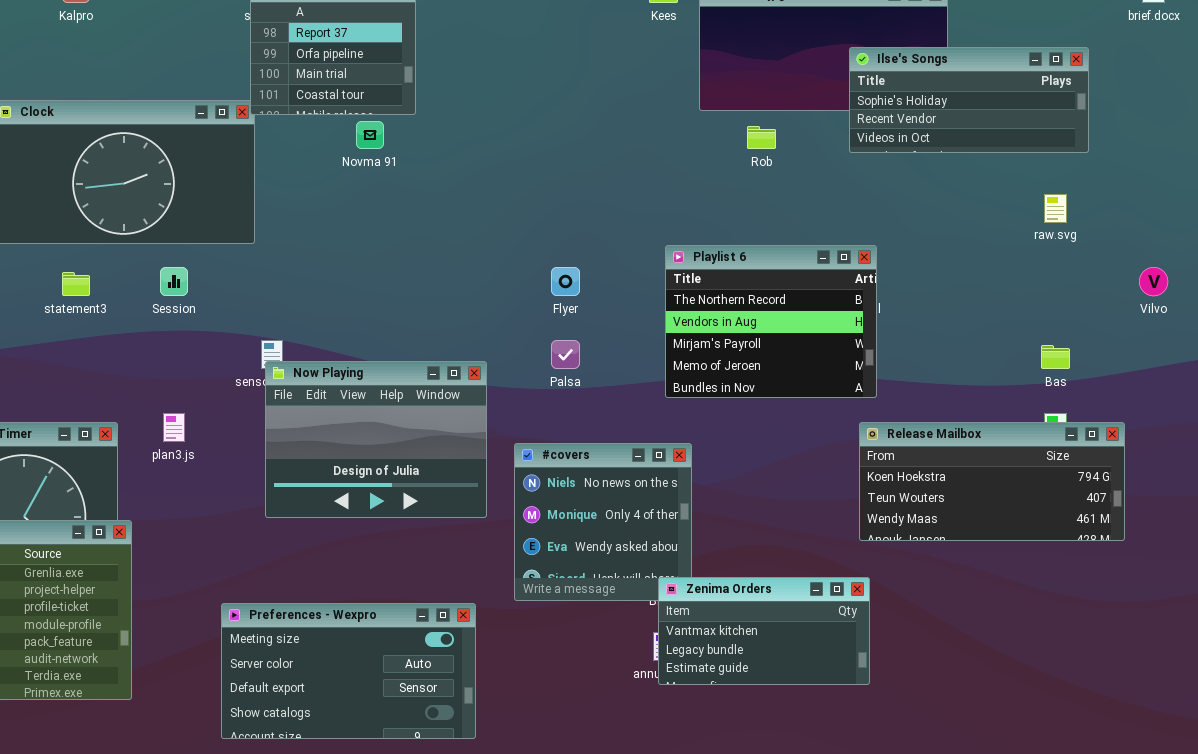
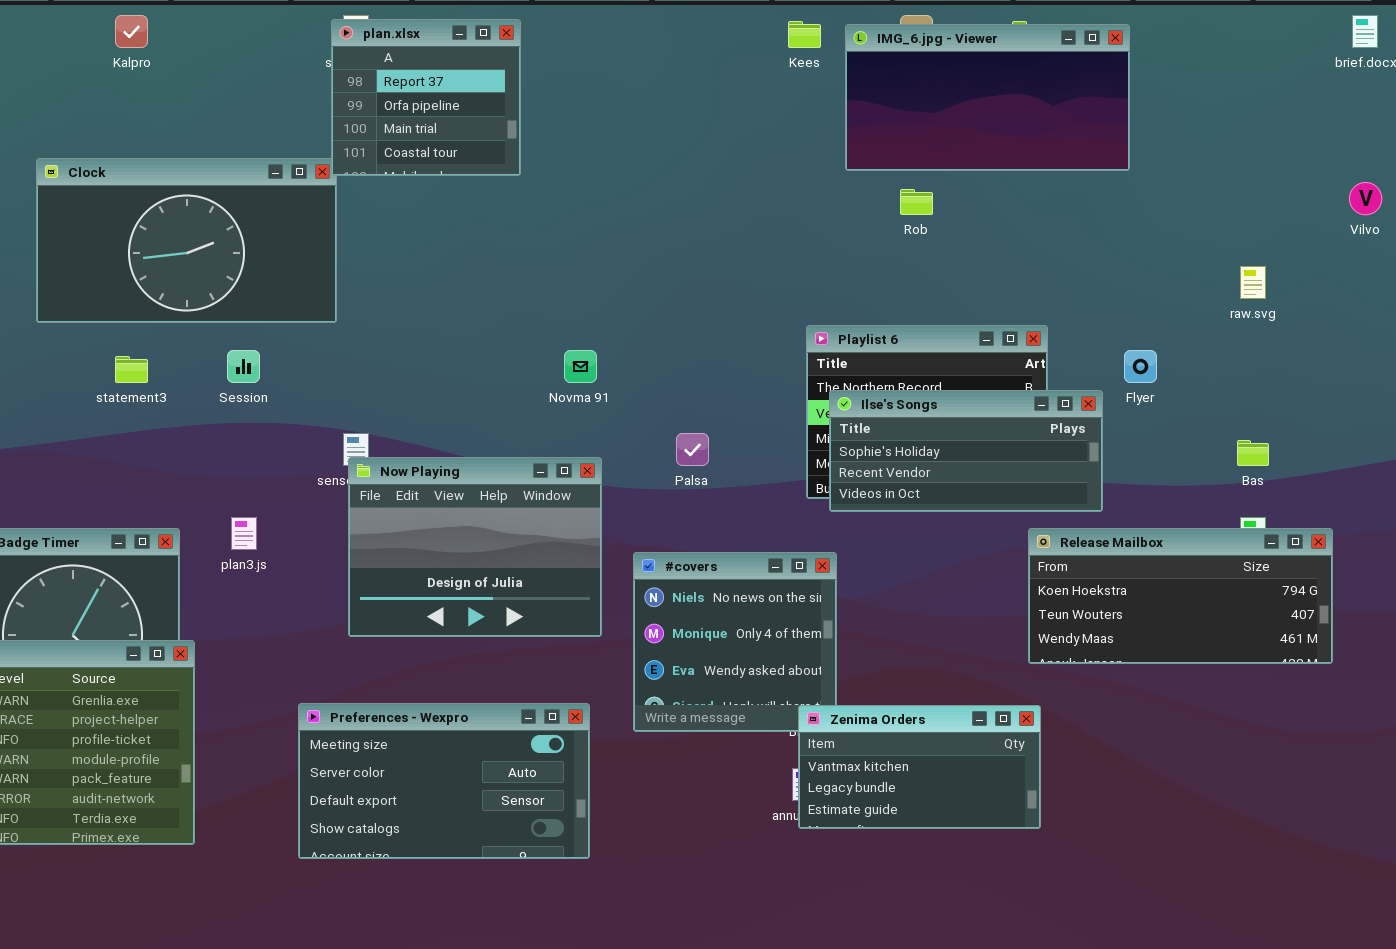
Ilse's Songs: [849,47,1089,153] -> [829,390,1103,512], moved
Novma 91: [356,121,384,149] -> [564,350,597,383], moved
Flyer: [551,267,580,296] -> [1124,350,1157,383], moved
Vilvo: [1139,267,1168,296] -> [1349,182,1382,215], moved
Preferences - Wexpro: [221,603,476,739] -> [298,703,590,859], moved

